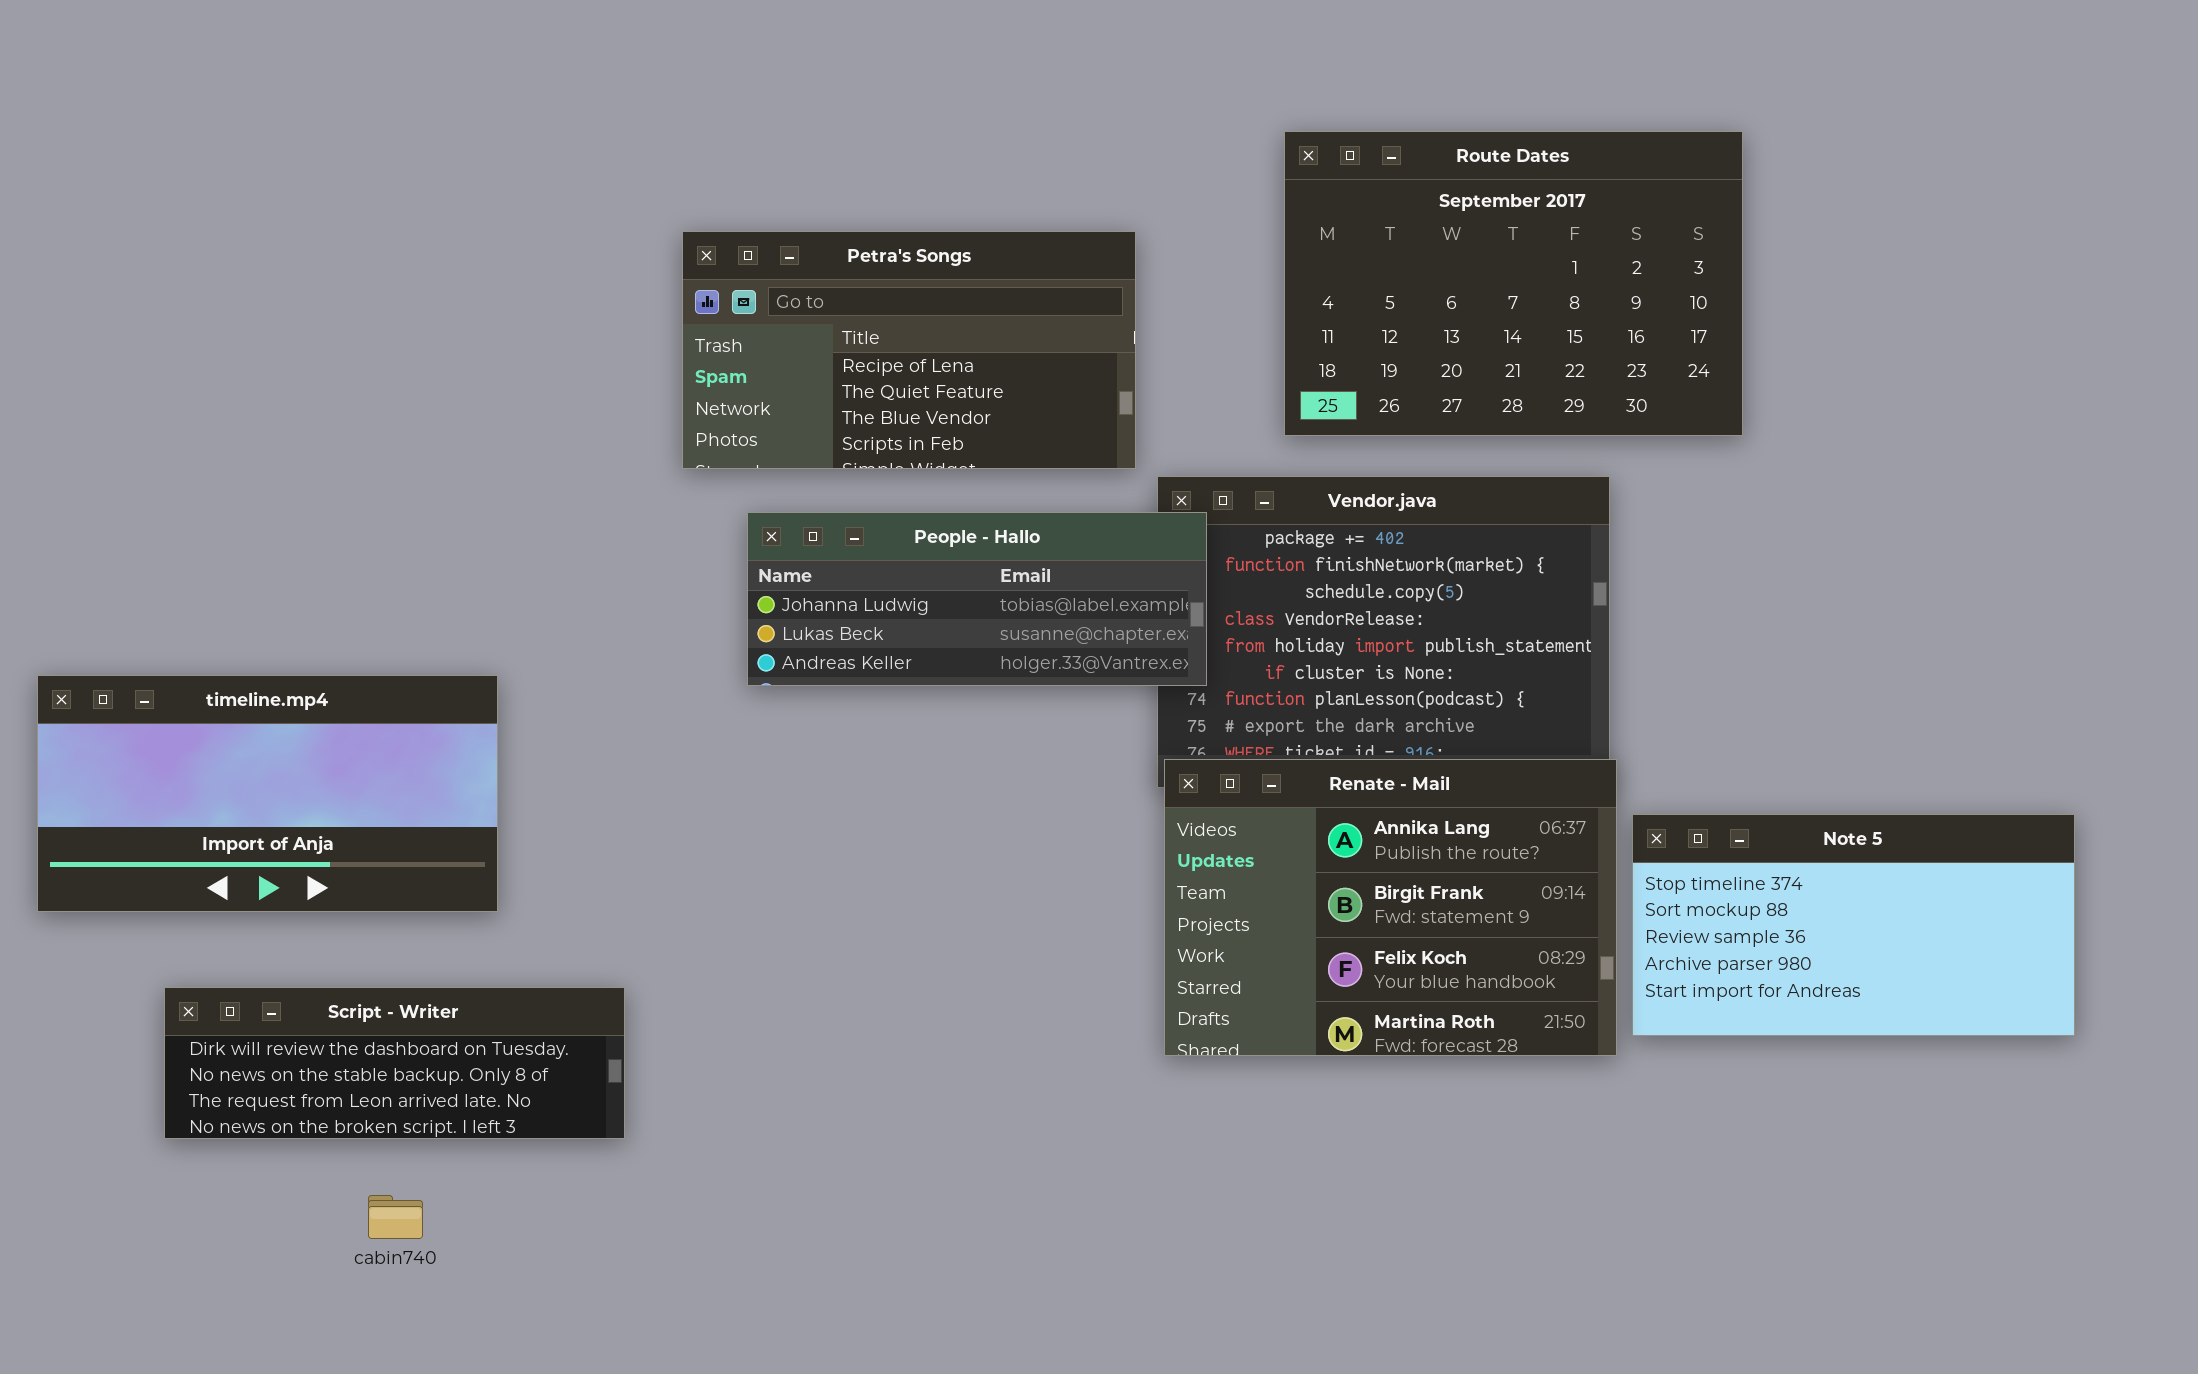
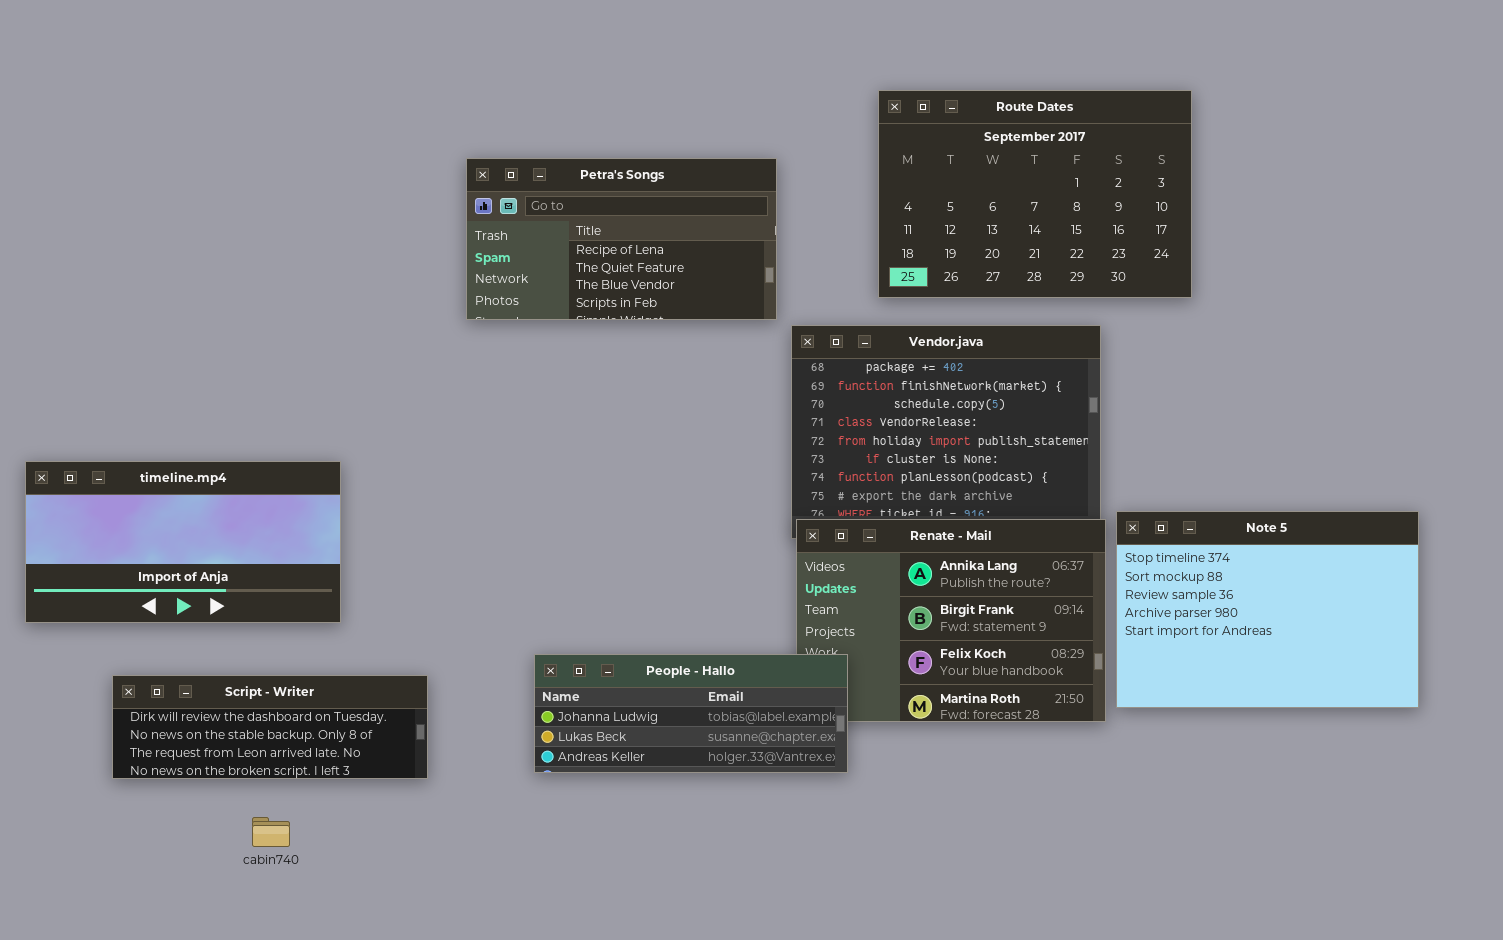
People - Hallo: [747,512,1207,686] -> [534,654,848,773], moved
Note 5: [1632,814,2075,1036] -> [1116,511,1419,708], resized

